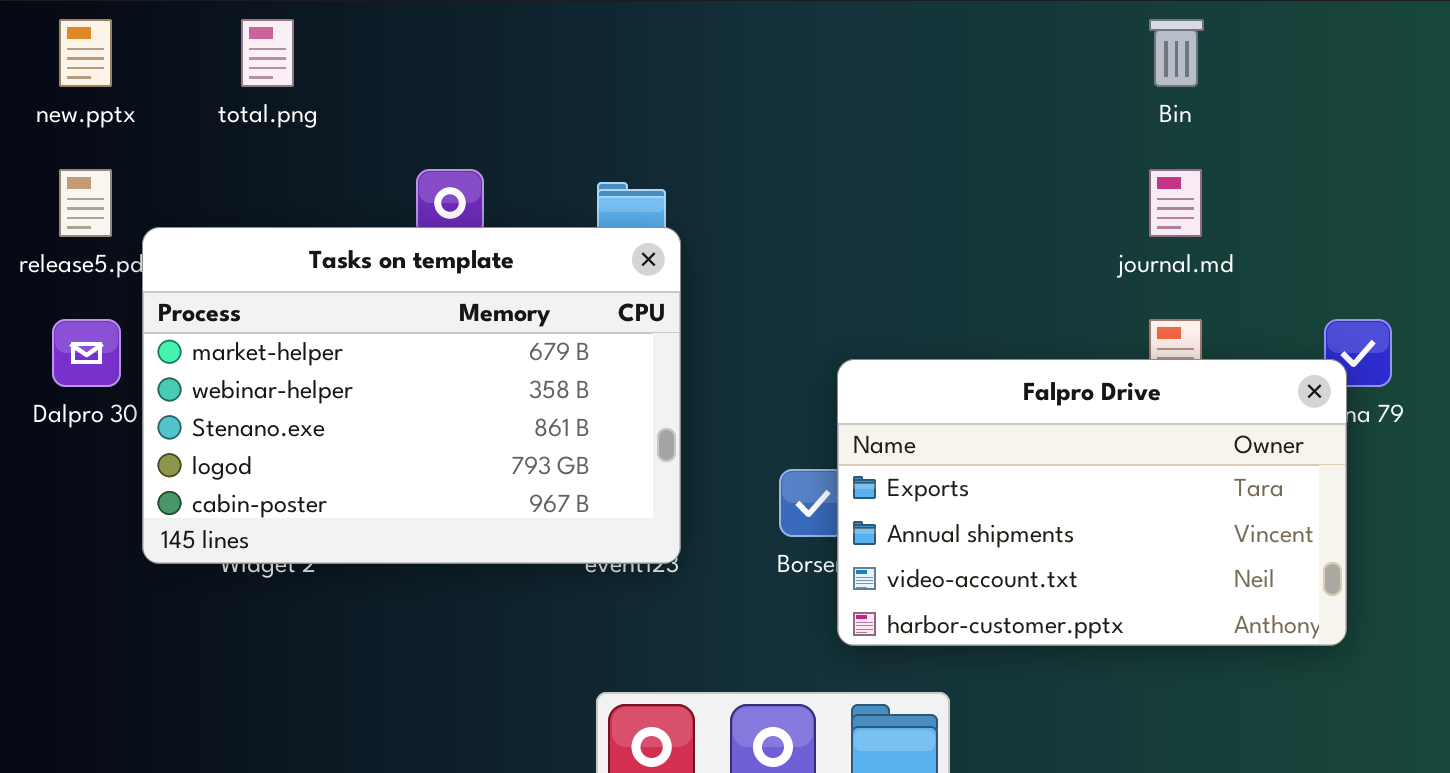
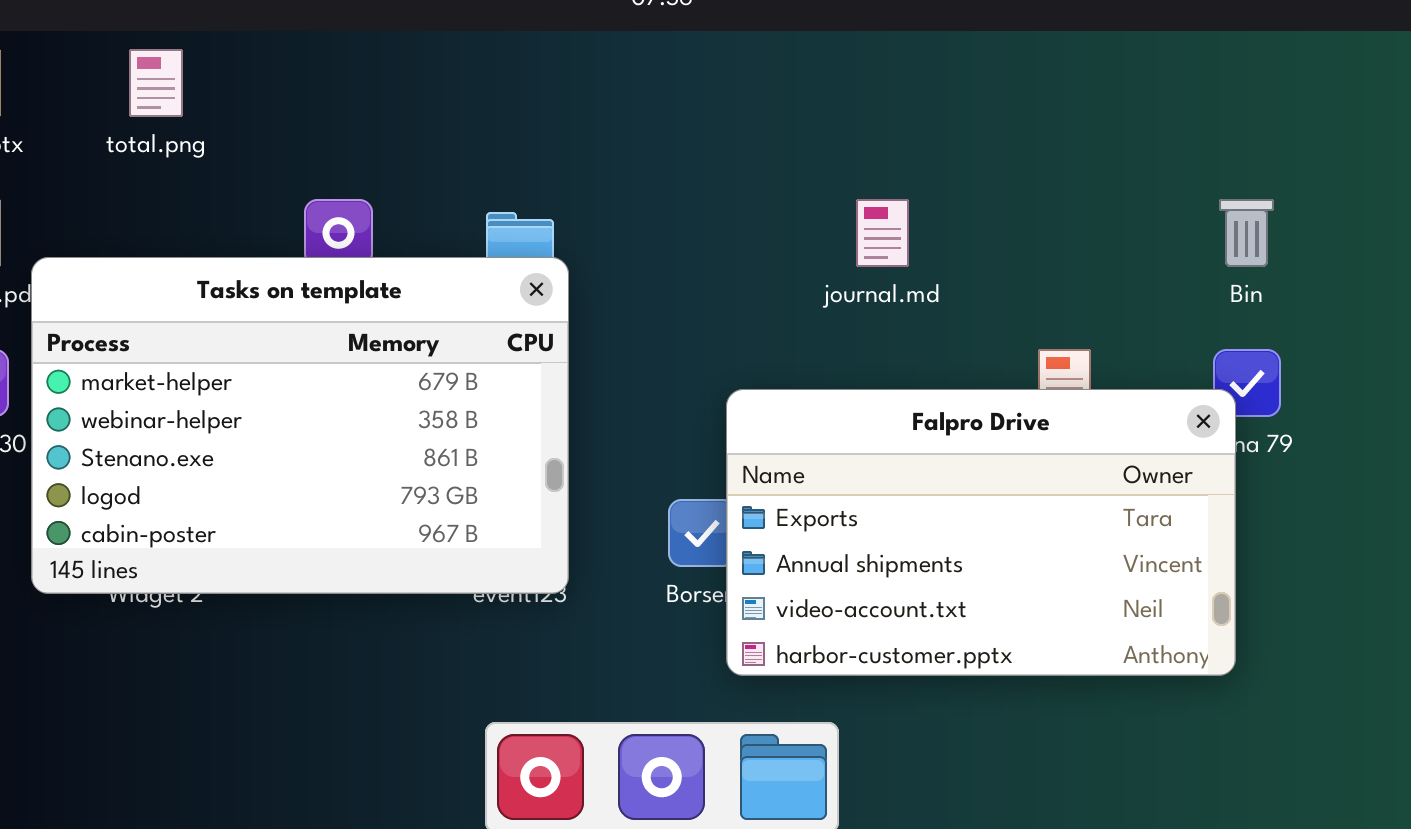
Bin: [1149,19,1204,87] -> [1219,199,1274,267], moved
journal.md: [1149,169,1202,237] -> [856,199,909,267], moved

